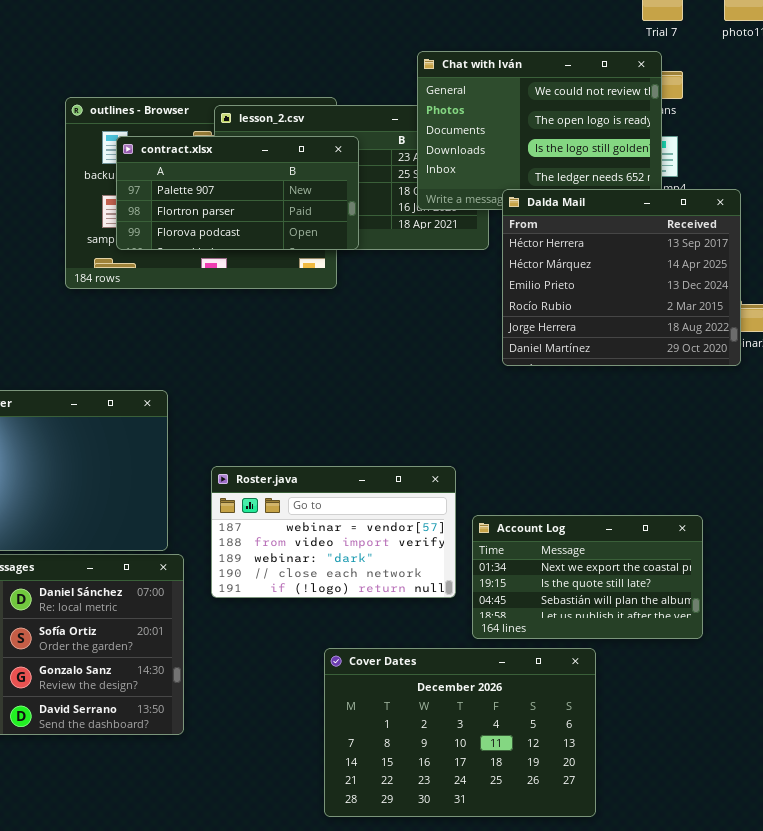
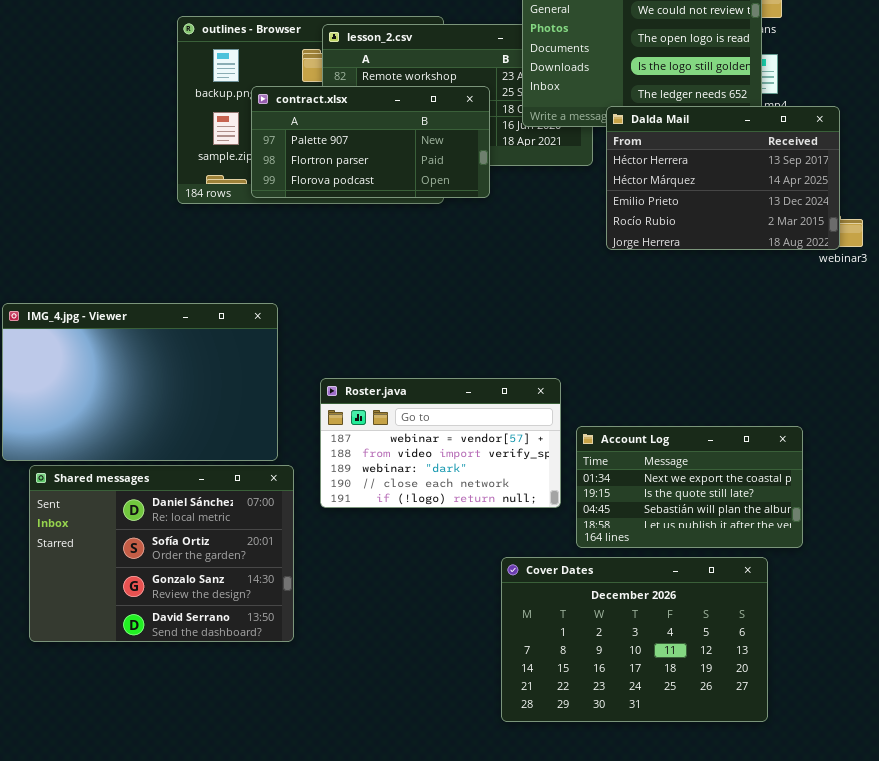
contract.xlsx: [116,136,359,250] -> [251,86,490,198], moved
Dalda Mail: [502,189,741,366] -> [606,106,840,250], resized
Cover Dates: [324,648,596,817] -> [501,557,768,722], moved

